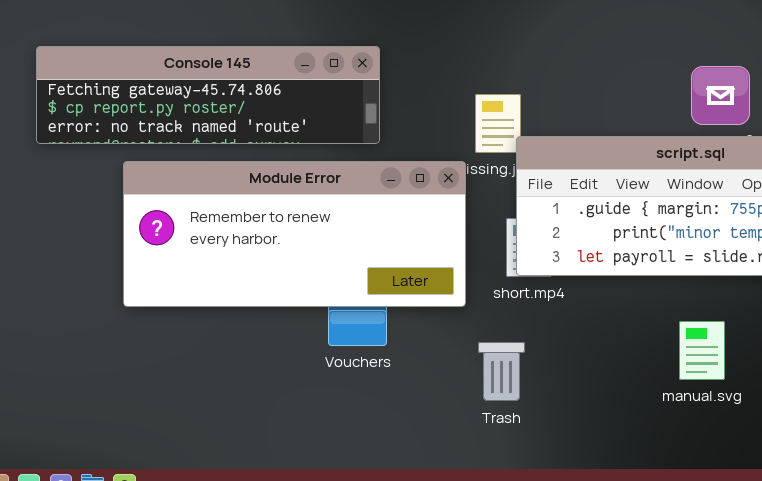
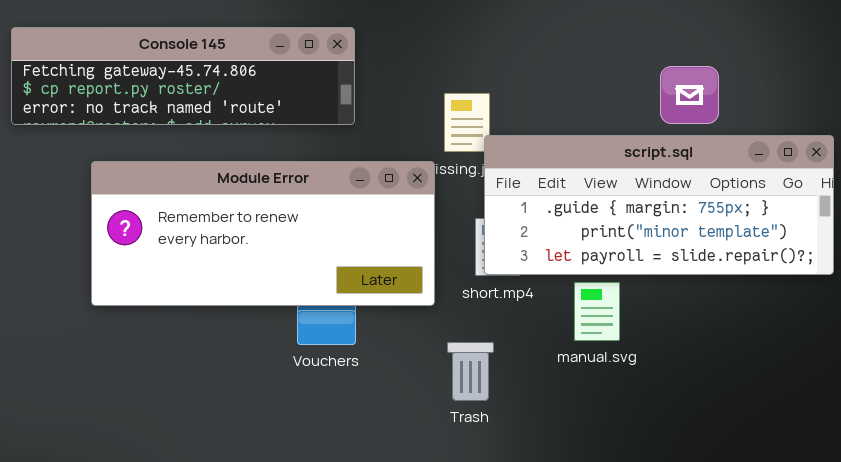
Console 145: [36,46,380,144] -> [11,27,355,125], moved
manual.svg: [679,321,725,380] -> [574,282,620,341], moved

